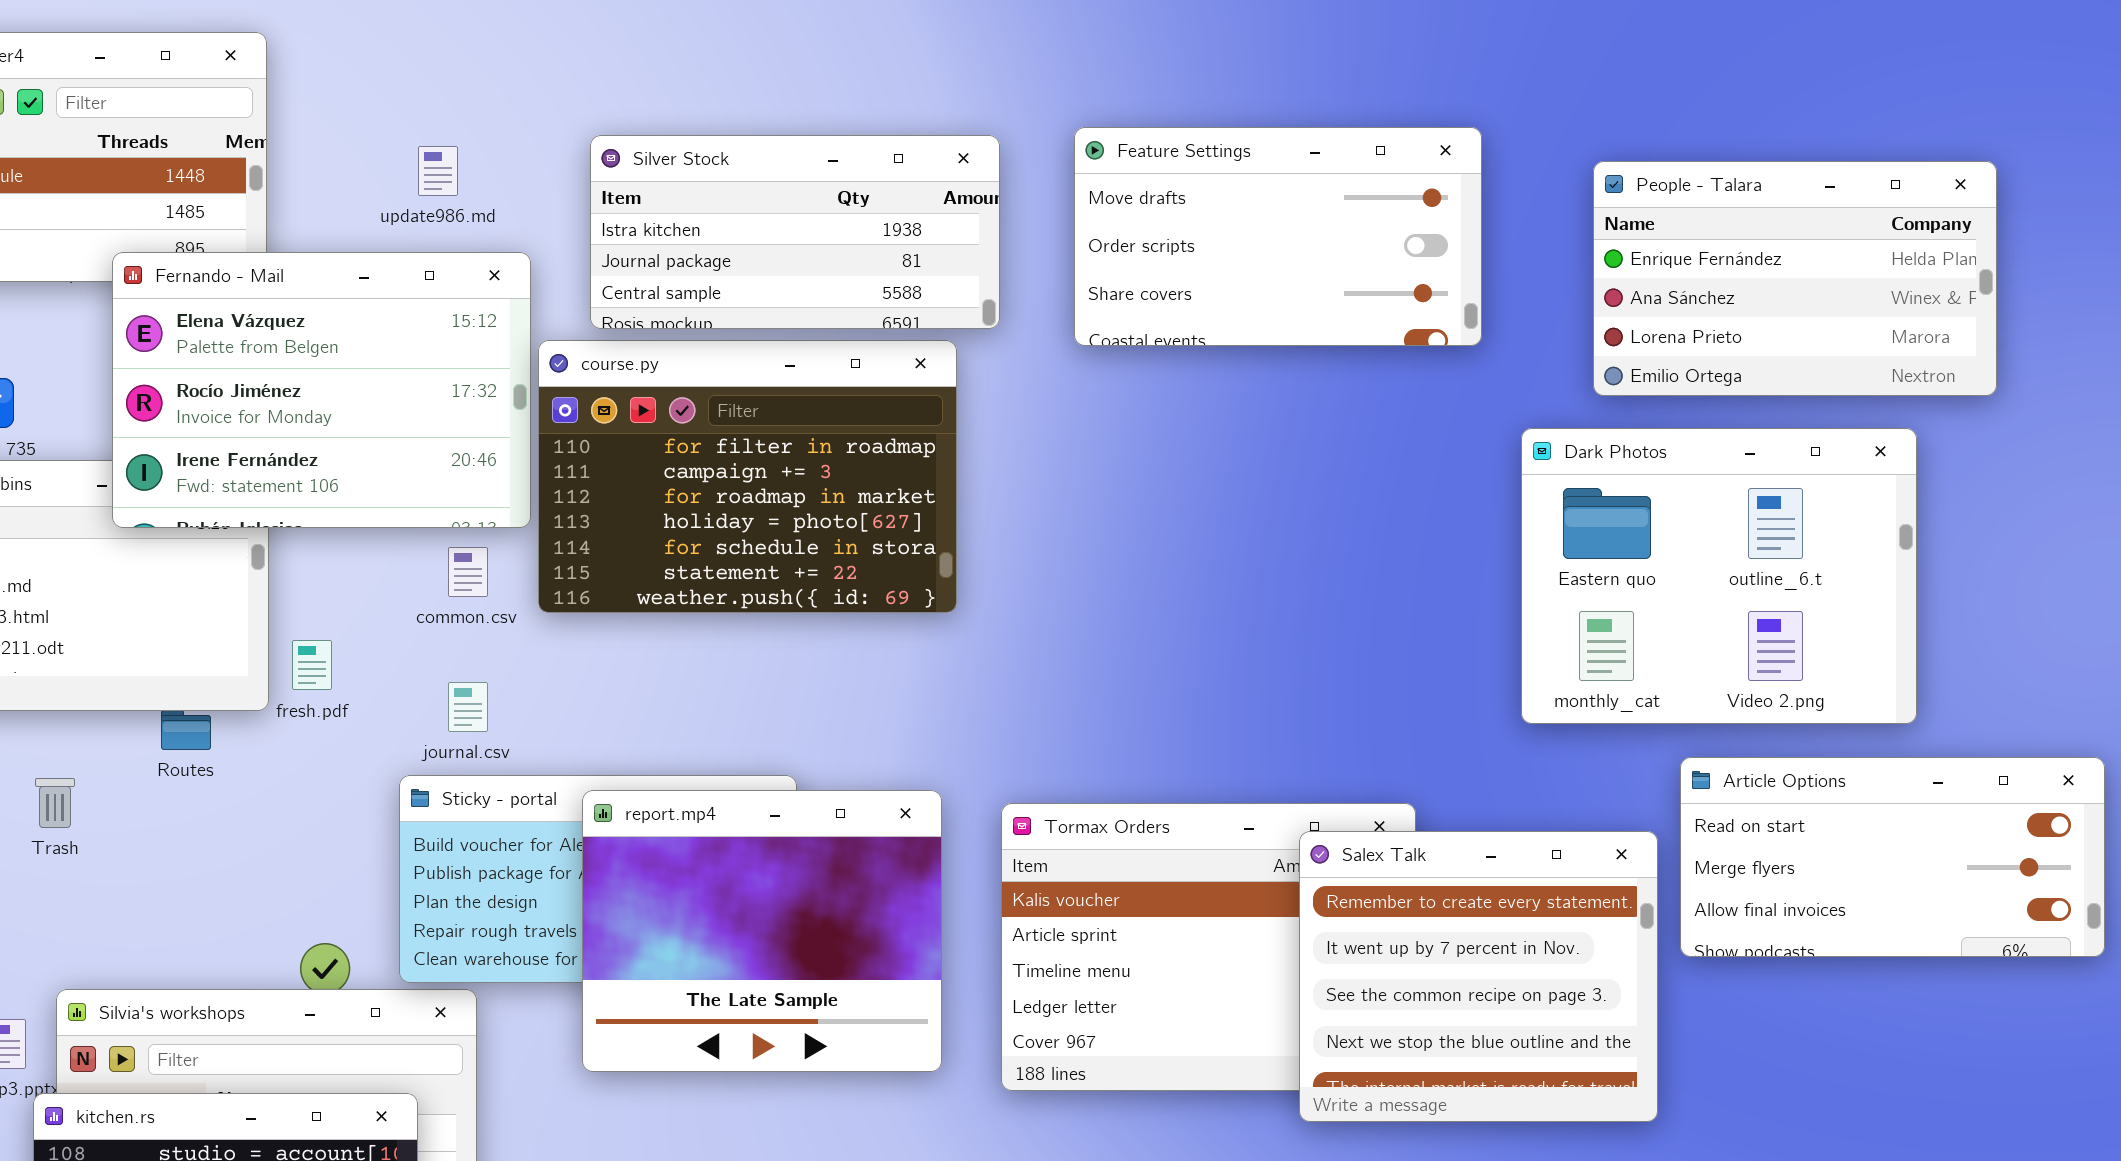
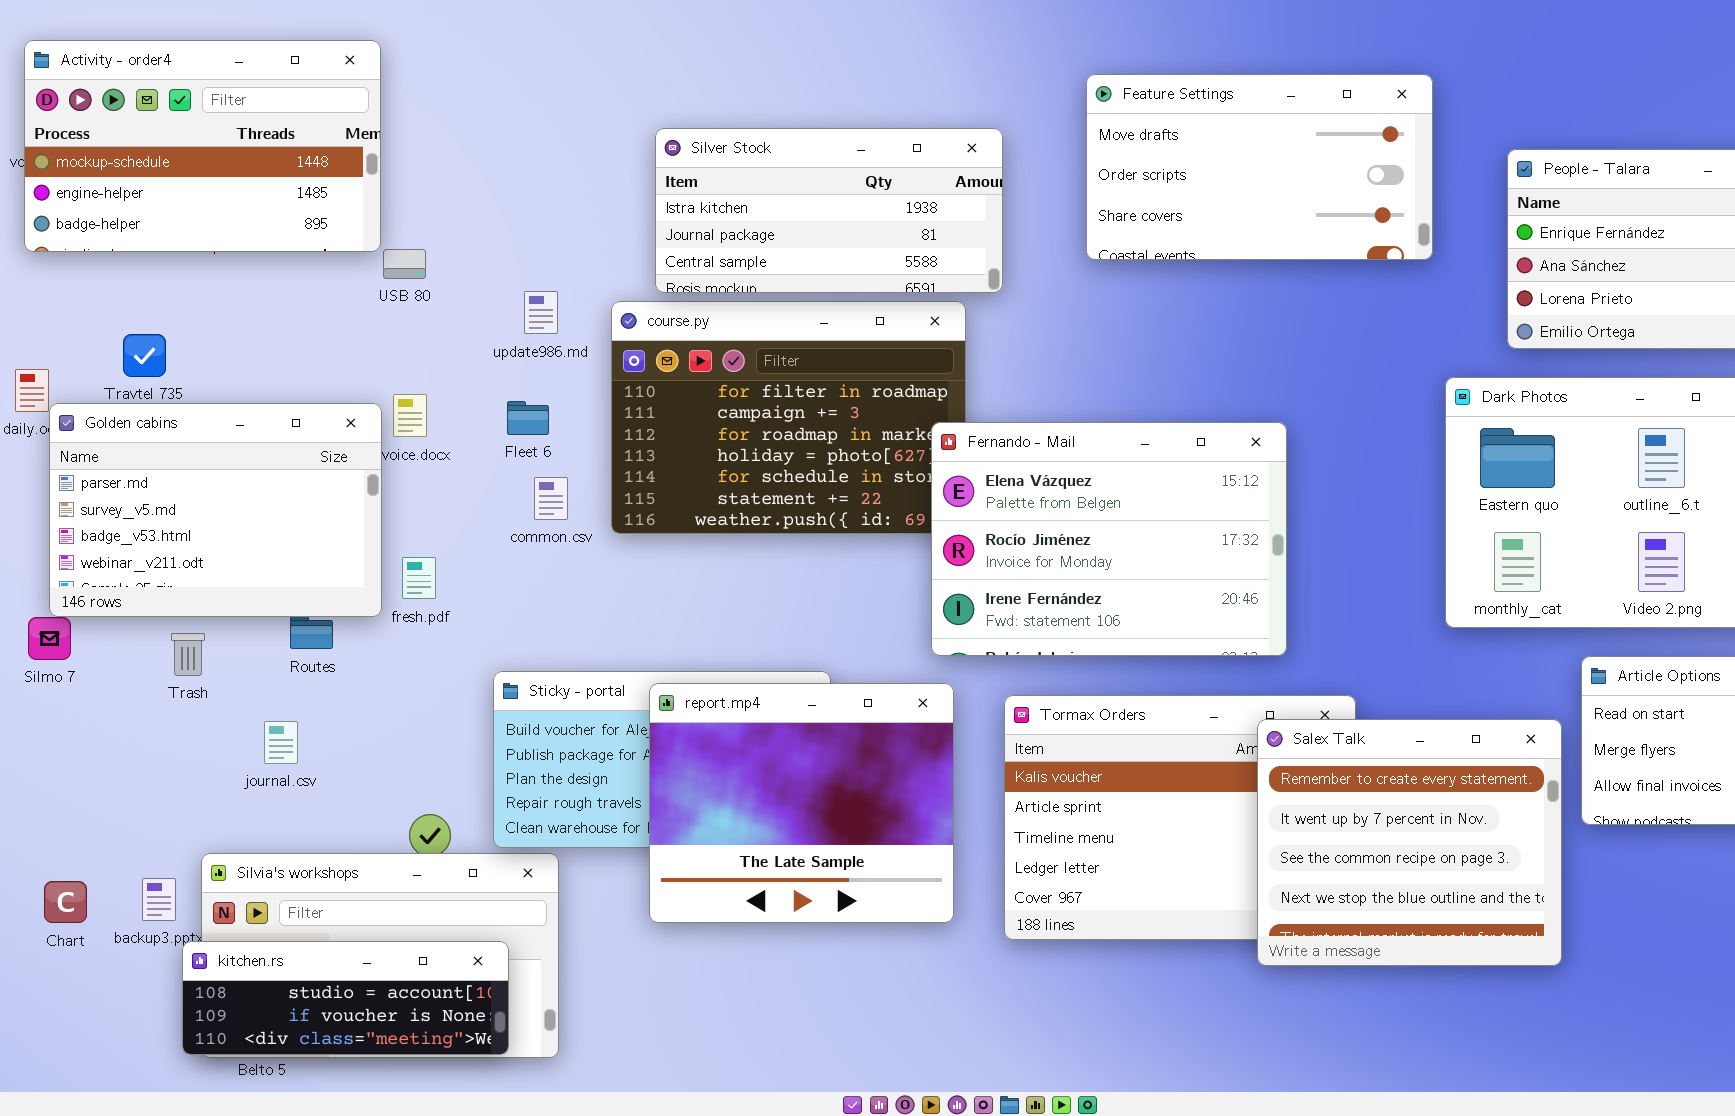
Feature Settings: [1074,127,1482,346] -> [1086,74,1433,260], moved
update986.md: [418,146,458,196] -> [524,291,558,334], moved
Fernando - Mail: [112,252,531,528] -> [931,422,1287,656], moved
journal.csv: [448,682,488,732] -> [264,721,298,764], moved
Trash: [35,778,75,828] -> [171,633,205,676], moved

